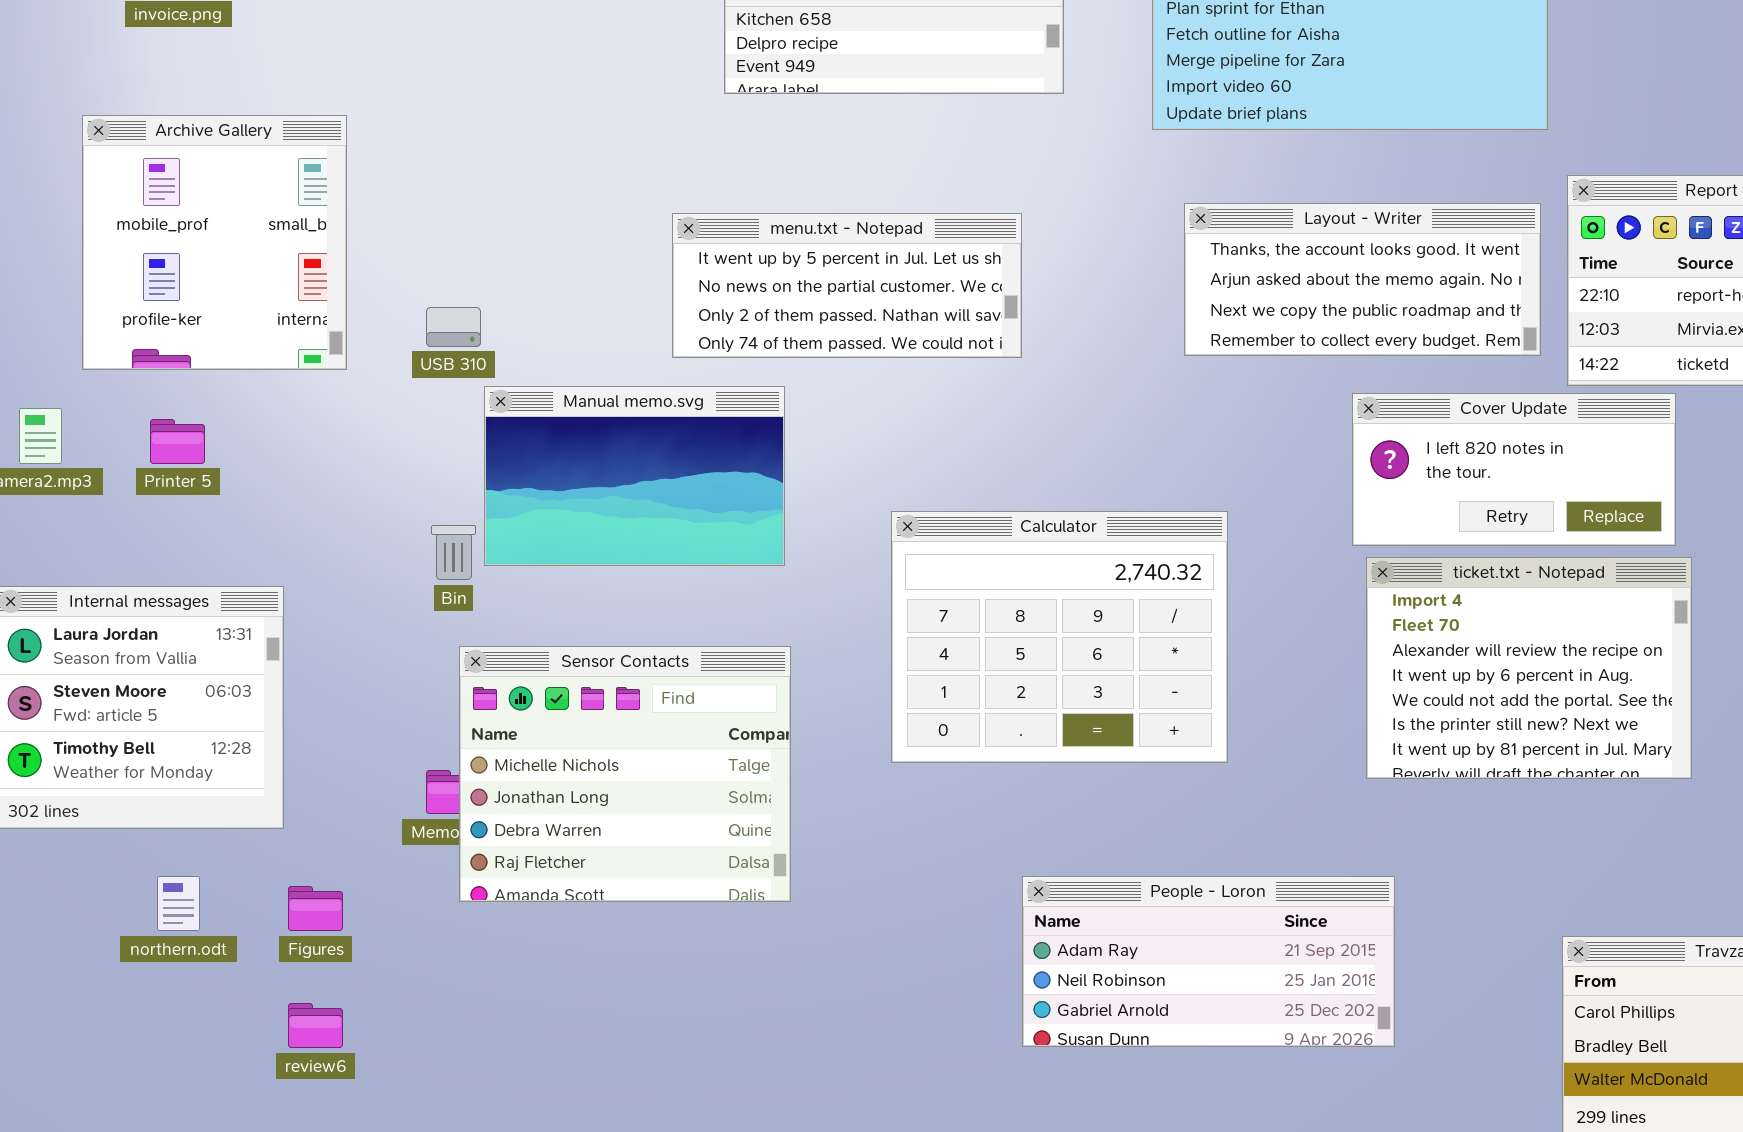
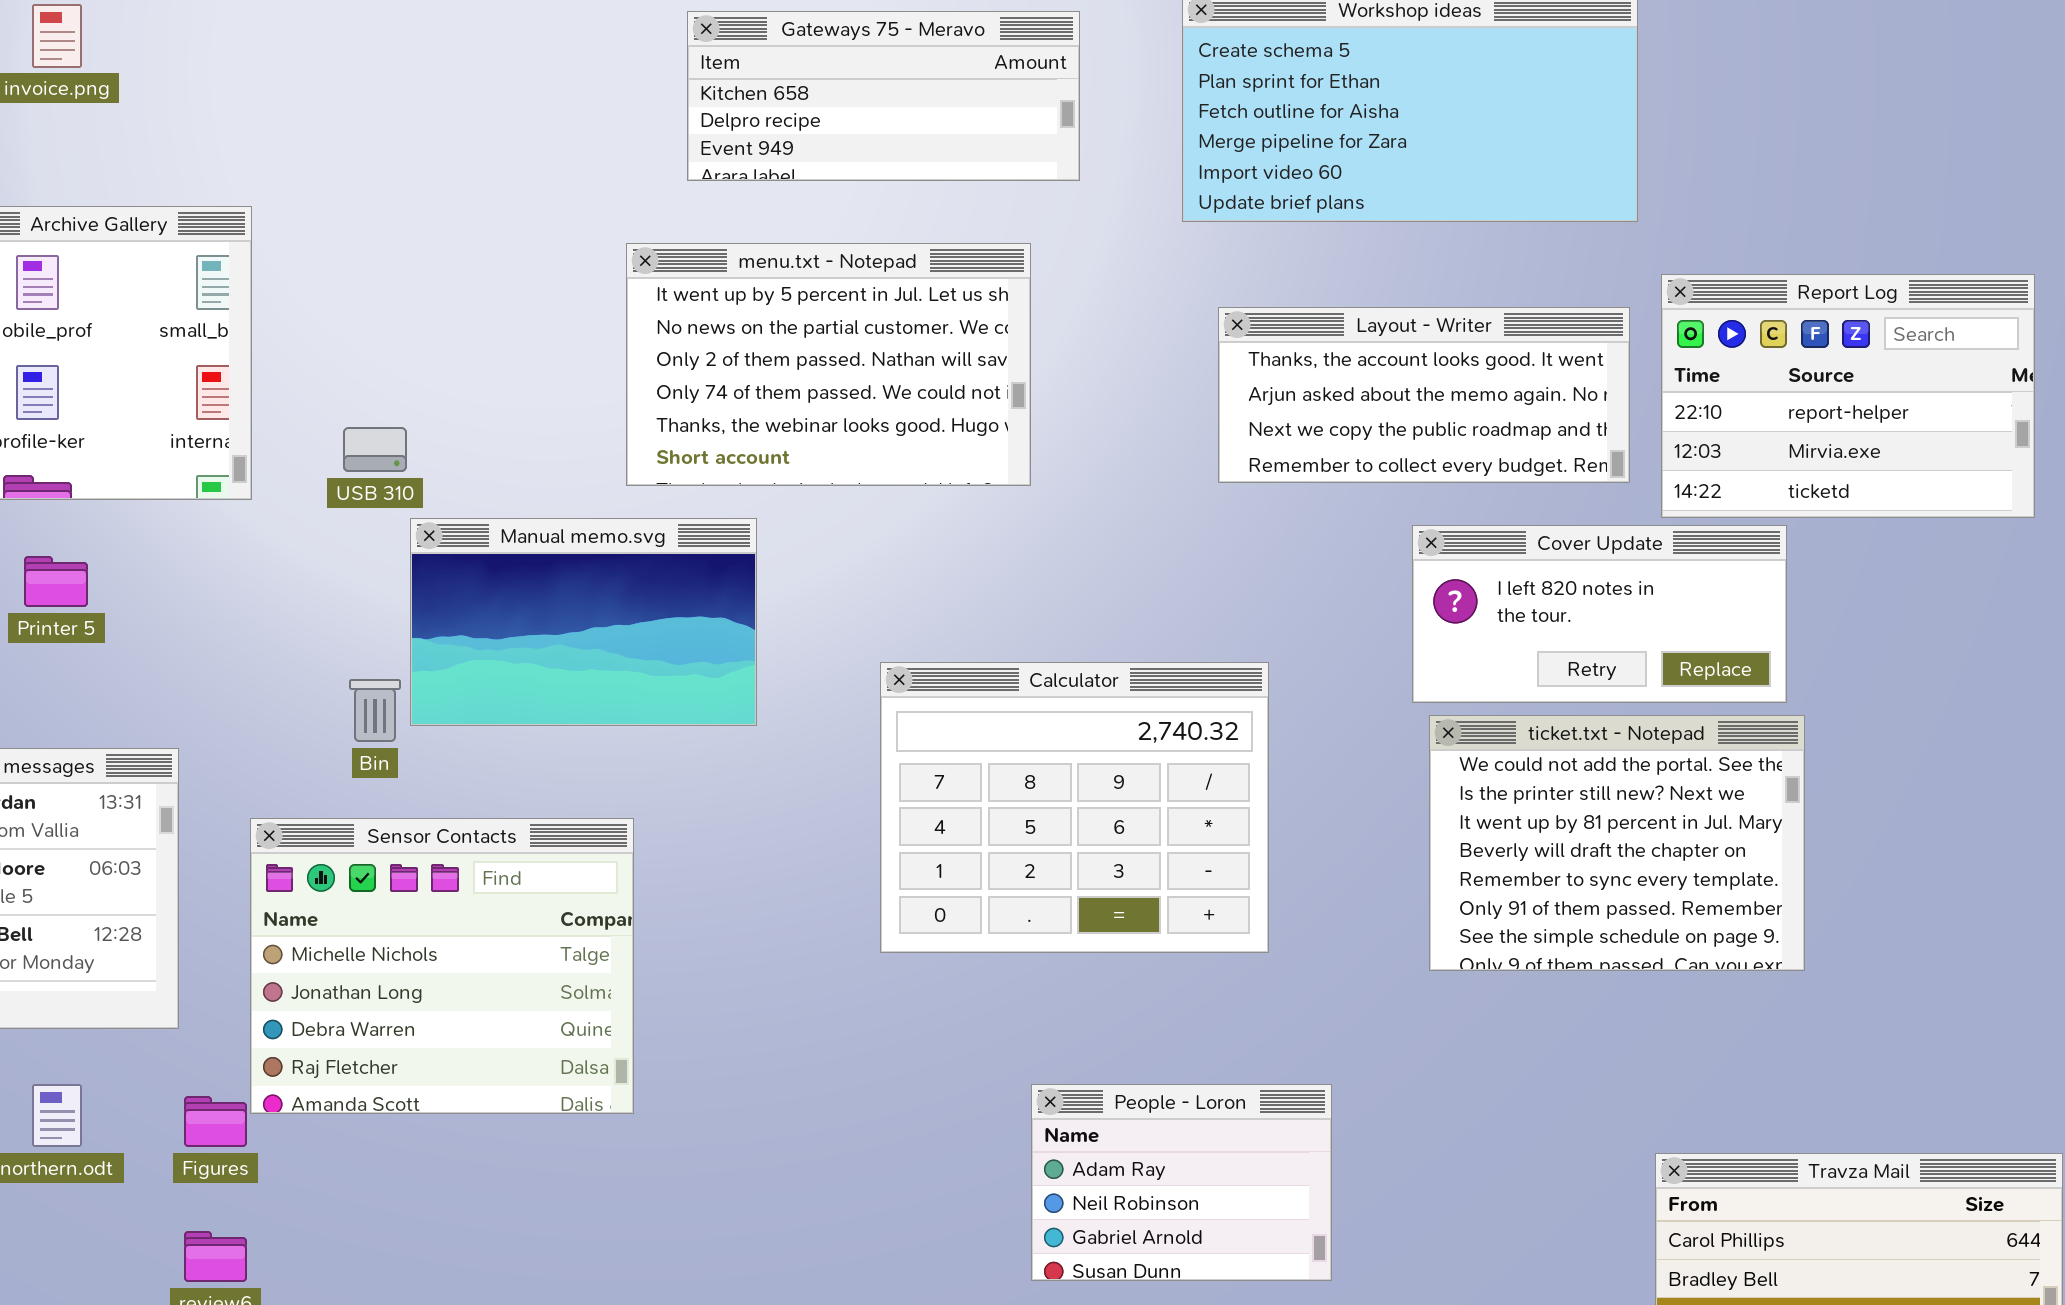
menu.txt - Notepad: [672,213,1022,358] -> [626,243,1031,486], resized
ticket.txt - Notepad: [1366,557,1692,779] -> [1429,715,1805,971], scrolled down 4 rows
Sensor Contacts: [459,646,791,902] -> [250,818,634,1114], moved
People - Loron: [1022,876,1395,1047] -> [1031,1084,1332,1281], resized

